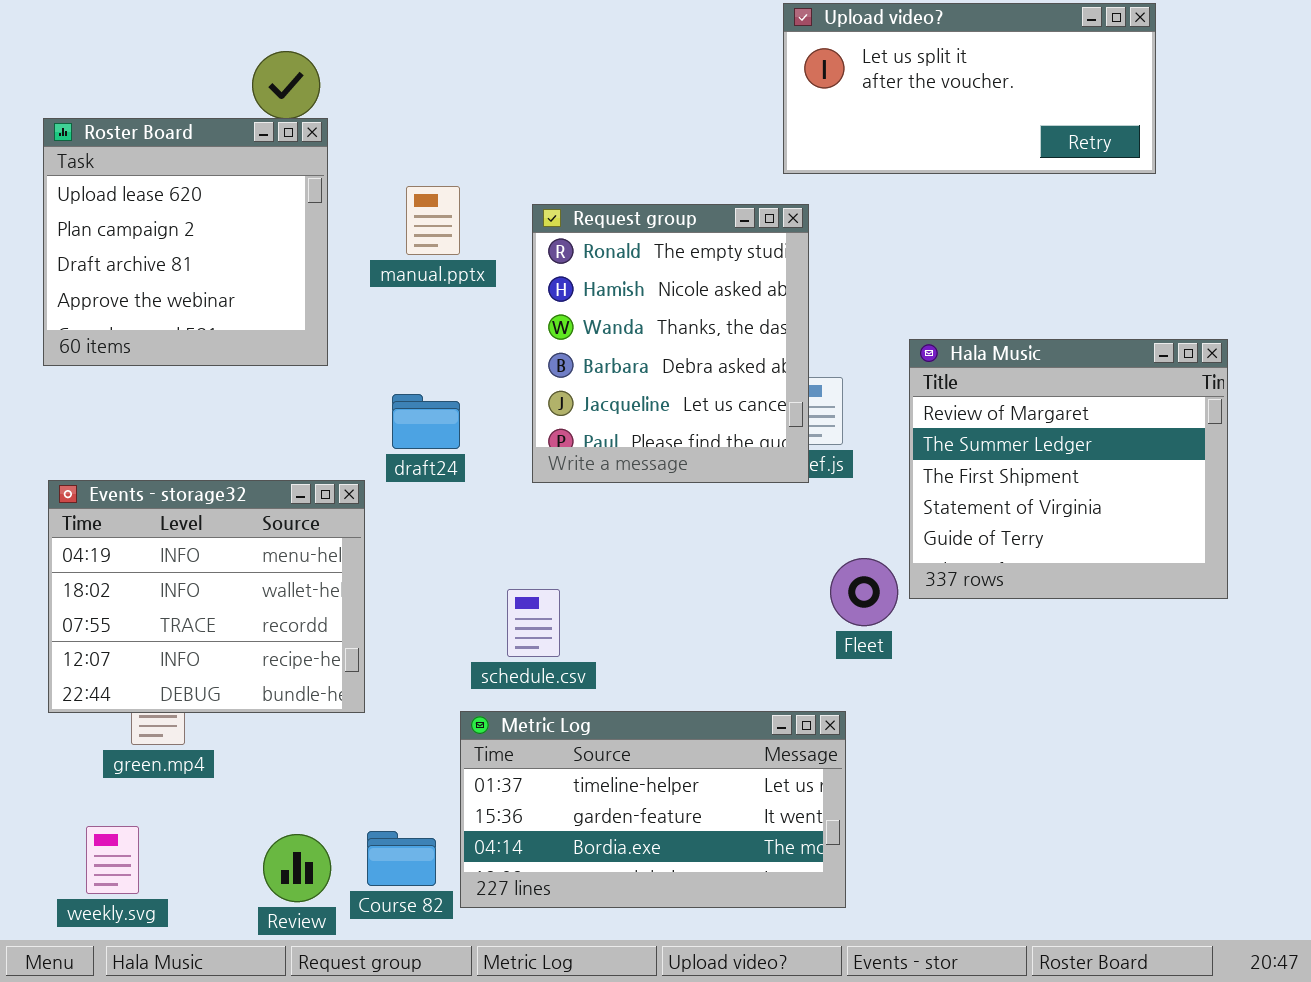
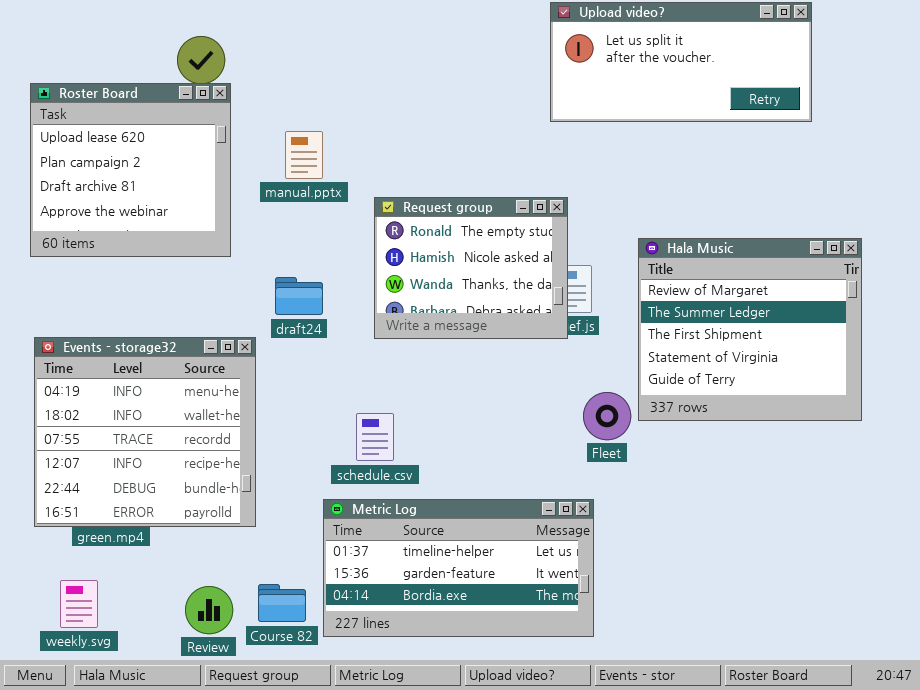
Request group: [532,204,809,483] -> [374,197,568,339], resized
Events - storage32: [48,480,365,713] -> [34,337,256,527], resized

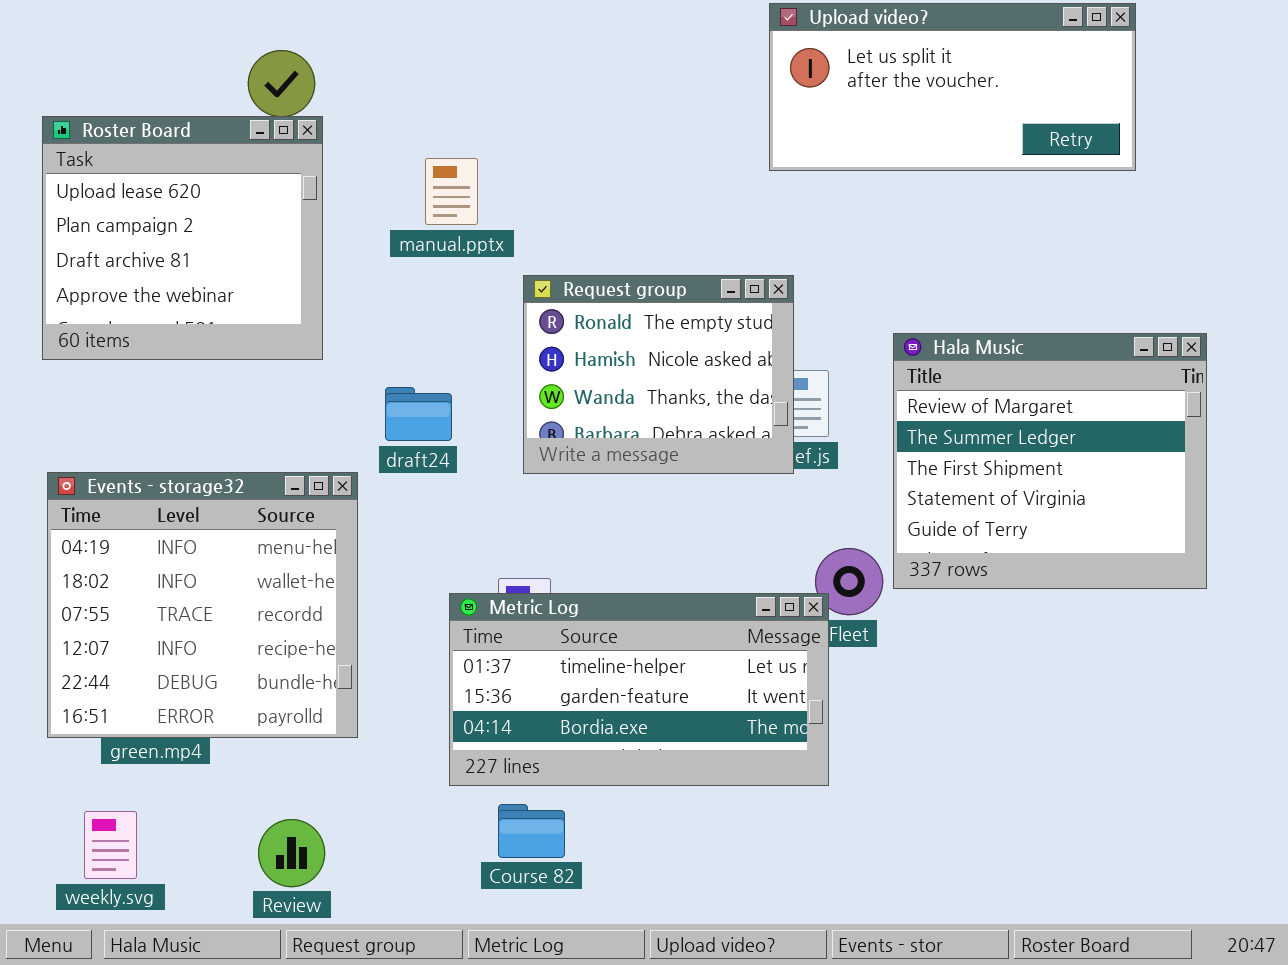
manual.pptx: [285,131,323,179] -> [425,158,478,225], moved
Metric Log: [323,499,594,637] -> [449,593,829,786], moved
Course 82: [258,584,306,622] -> [498,804,565,858], moved

